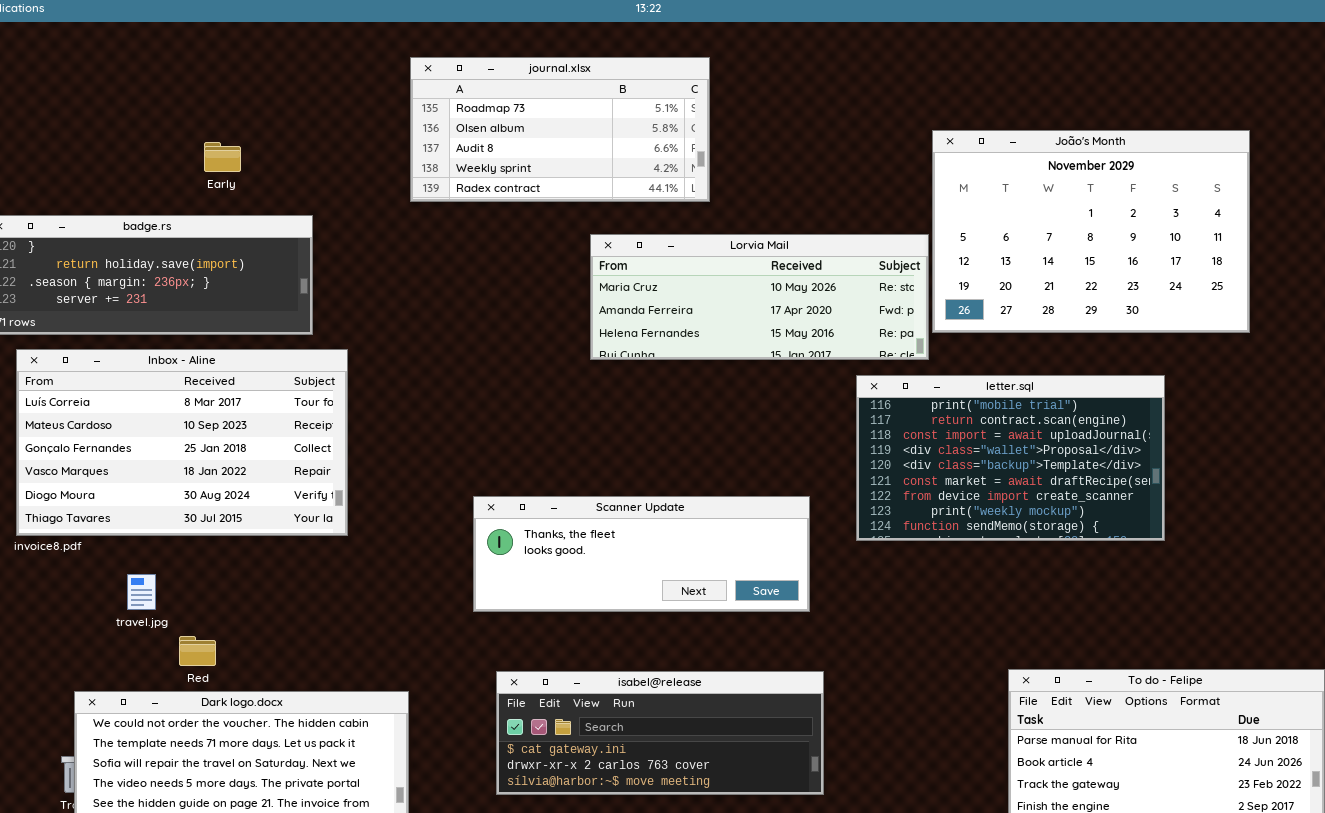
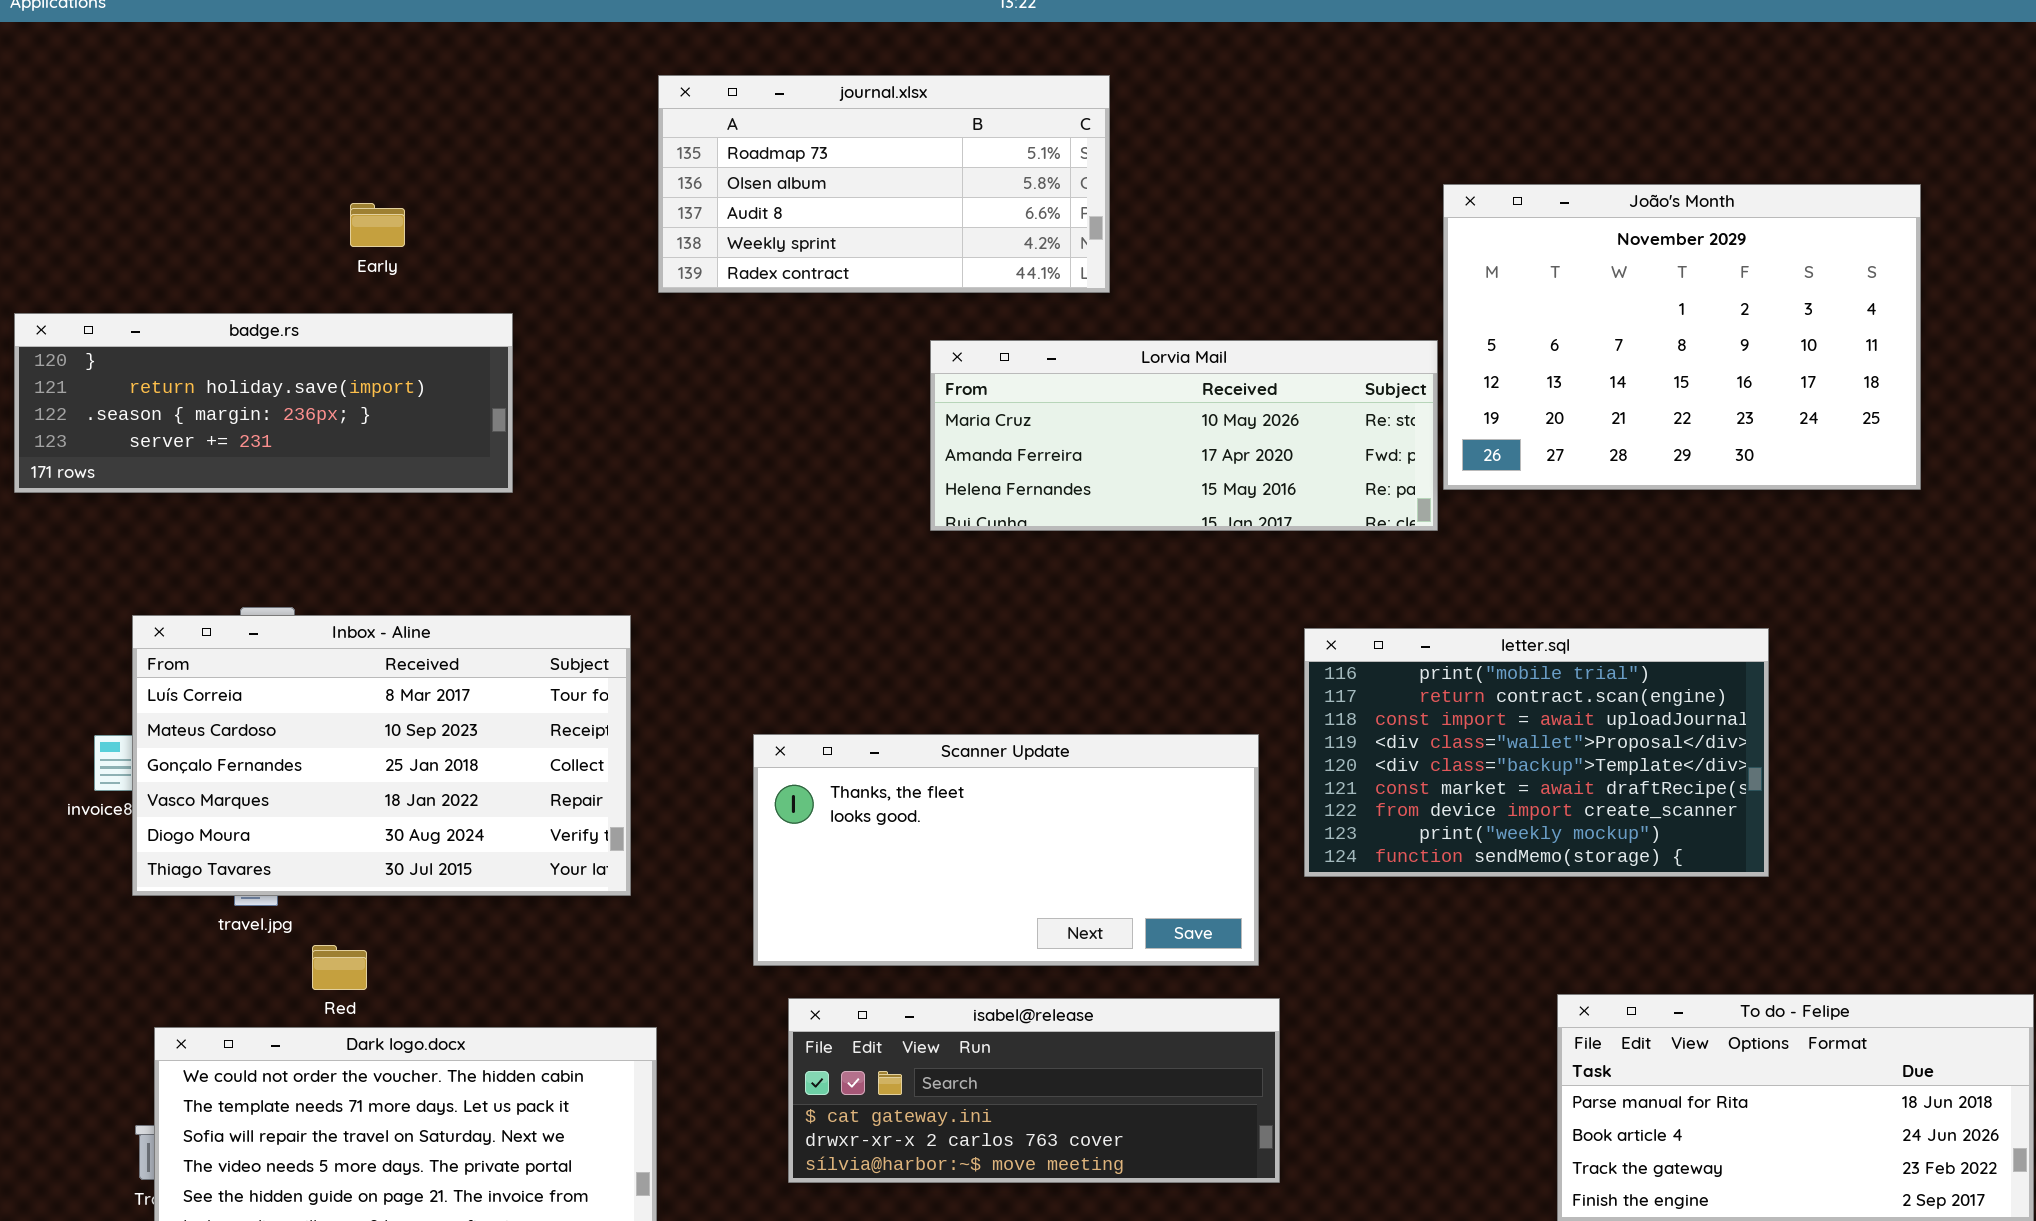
Inbox - Aline: [16,349,348,536] -> [132,615,631,896], moved
letter.sql: [856,375,1165,541] -> [1304,628,1769,877], moved
Scanner Update: [473,496,810,612] -> [753,734,1259,966], resized

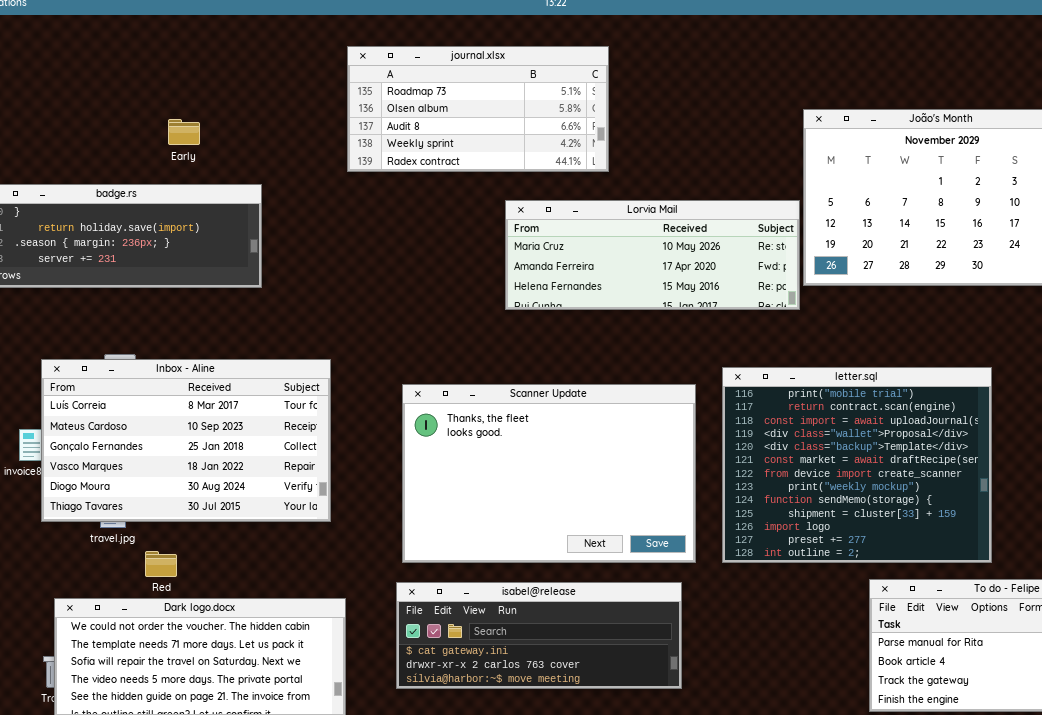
letter.sql: [1304,628,1769,877] -> [722,367,992,563], resized
Scanner Update: [753,734,1259,966] -> [402,384,696,563], resized
isabel@release: [788,998,1280,1183] -> [396,582,682,689], moved

